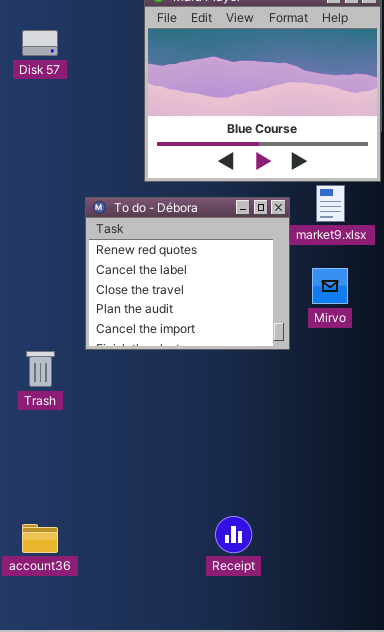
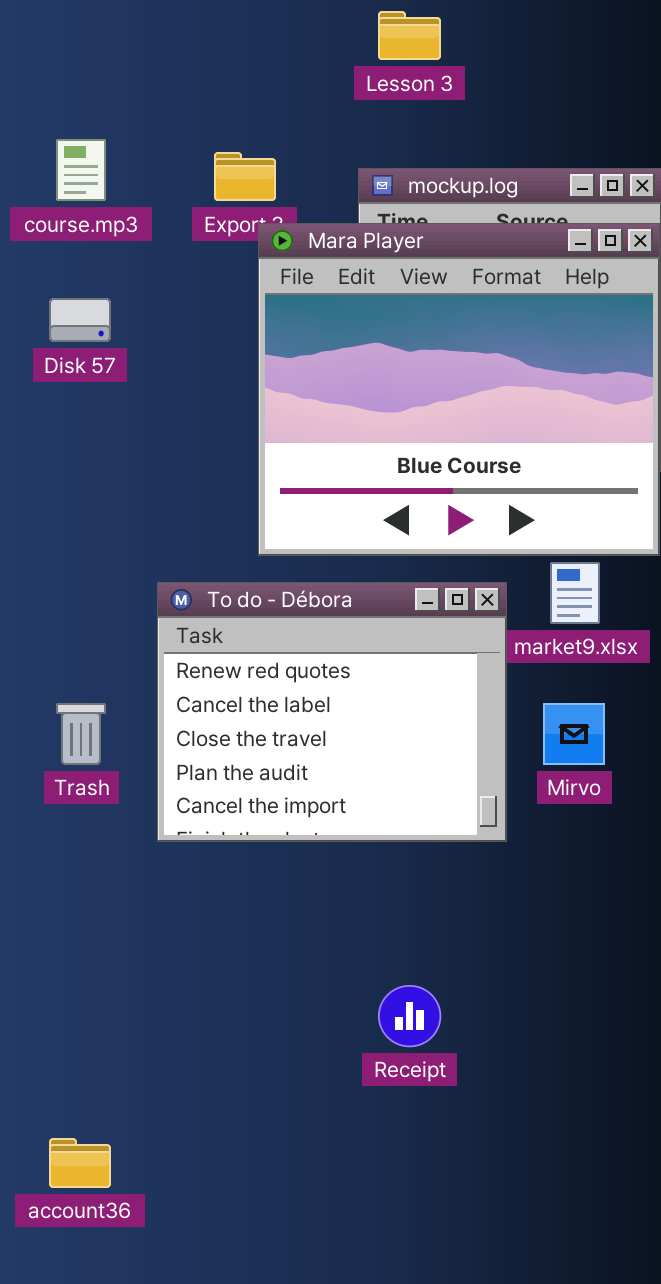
Trash: [26,351,55,387] -> [56,703,106,765], moved
Receipt: [215,516,252,553] -> [378,985,441,1047], moved

